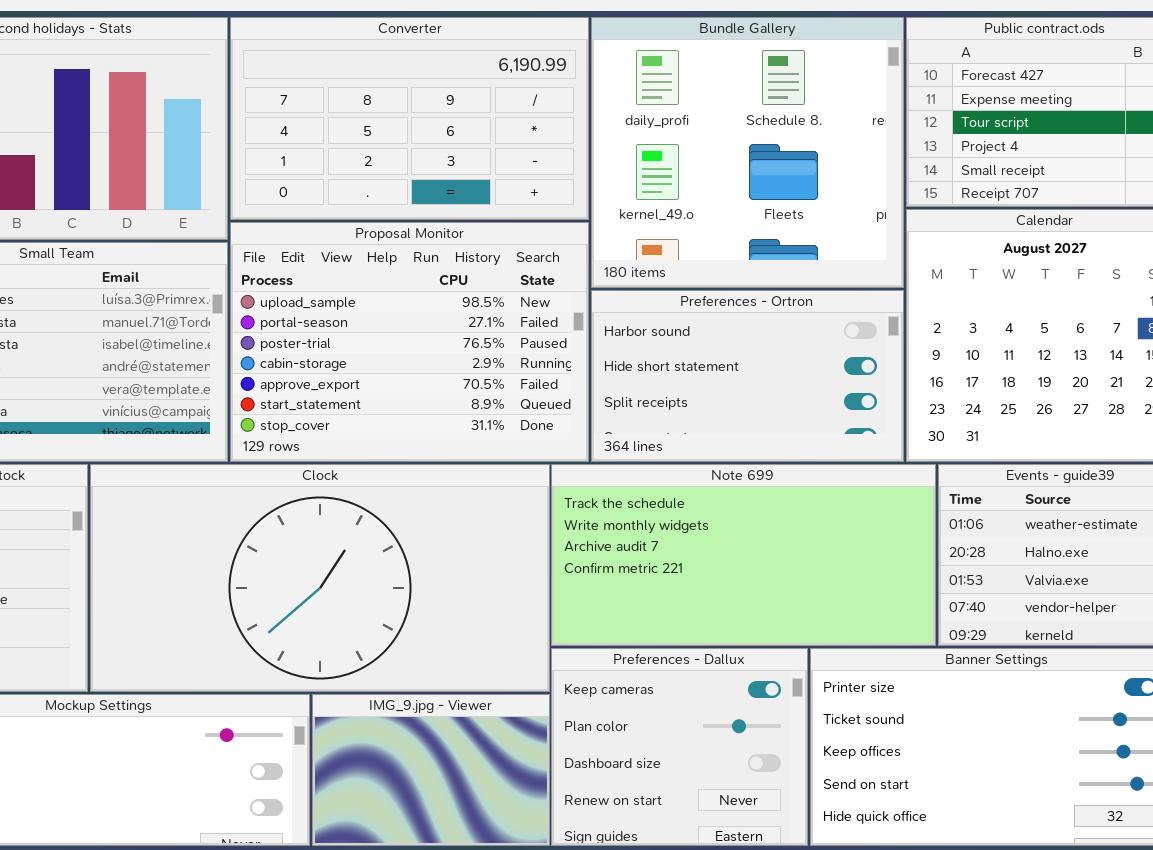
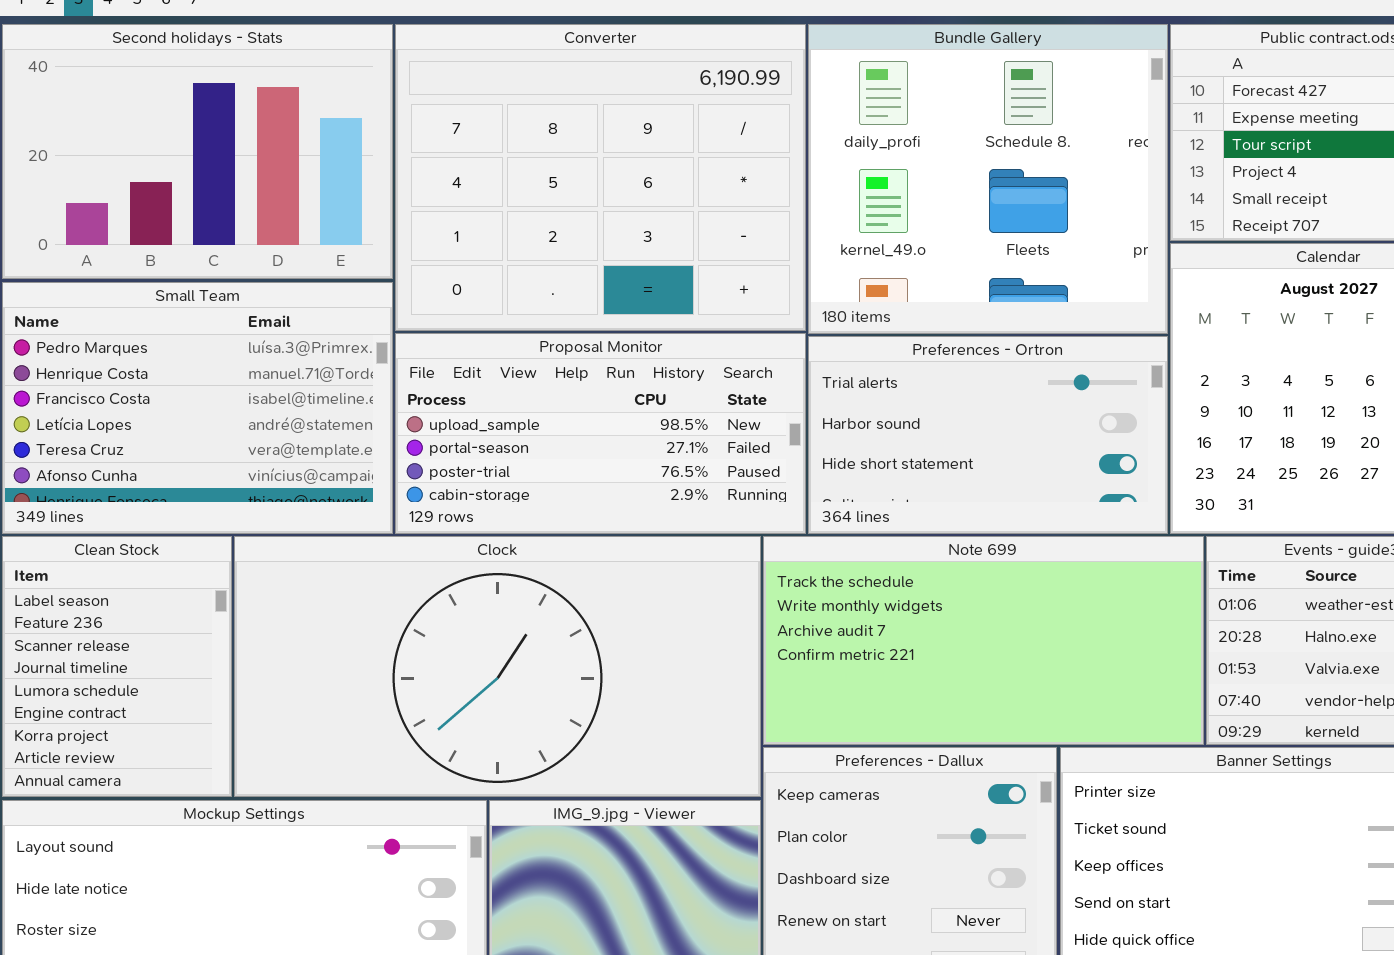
Converter: [230,17,589,220] -> [395,24,806,331], resized
Proposal Monitor: [230,222,589,462] -> [395,333,806,534], resized
Preferences - Ortron: [591,290,904,462] -> [808,336,1168,534], scrolled up 1 row

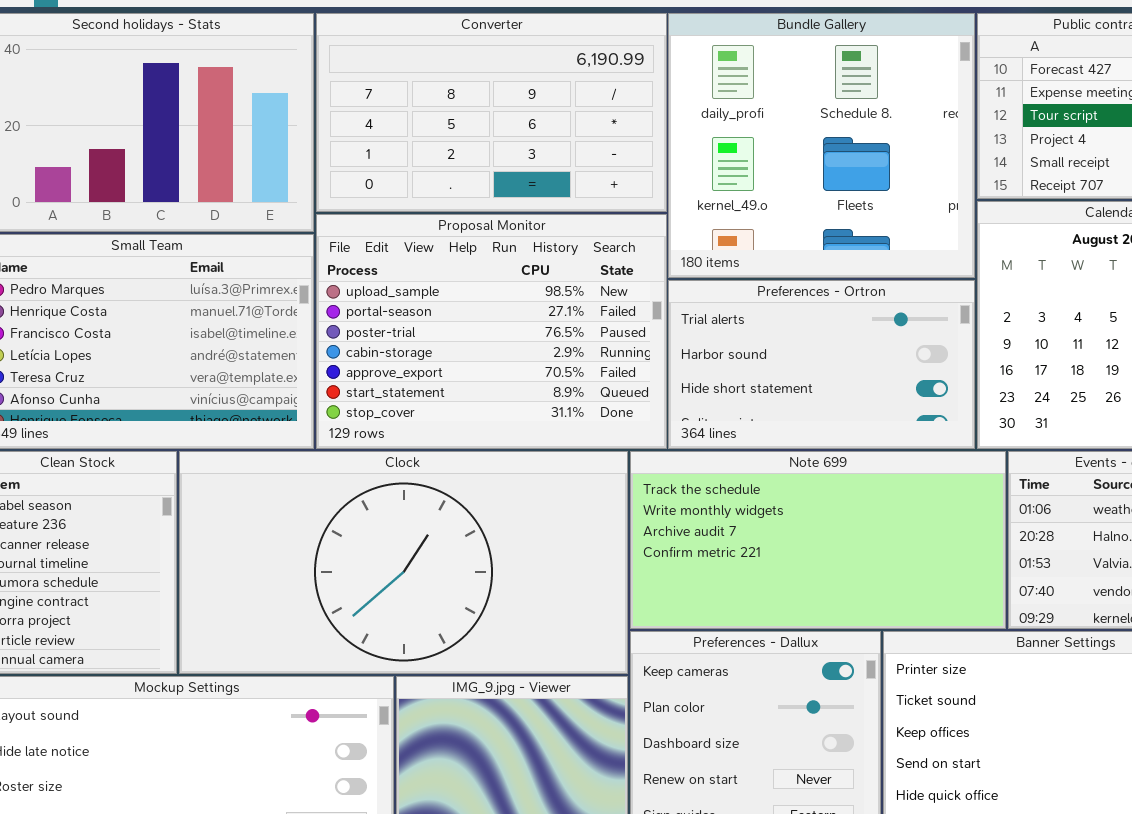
Converter: [395,24,806,331] -> [316,13,667,212], resized
Proposal Monitor: [395,333,806,534] -> [316,214,667,449], resized

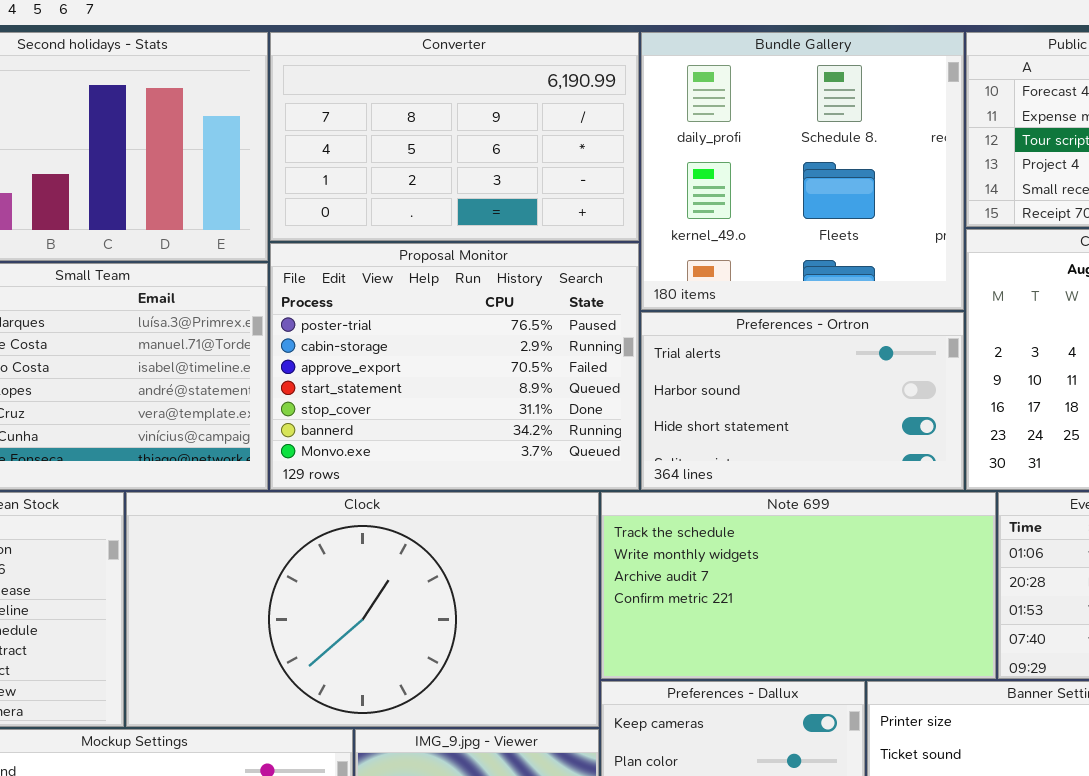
Proposal Monitor: [316,214,667,449] -> [270,243,639,490], scrolled down 2 rows

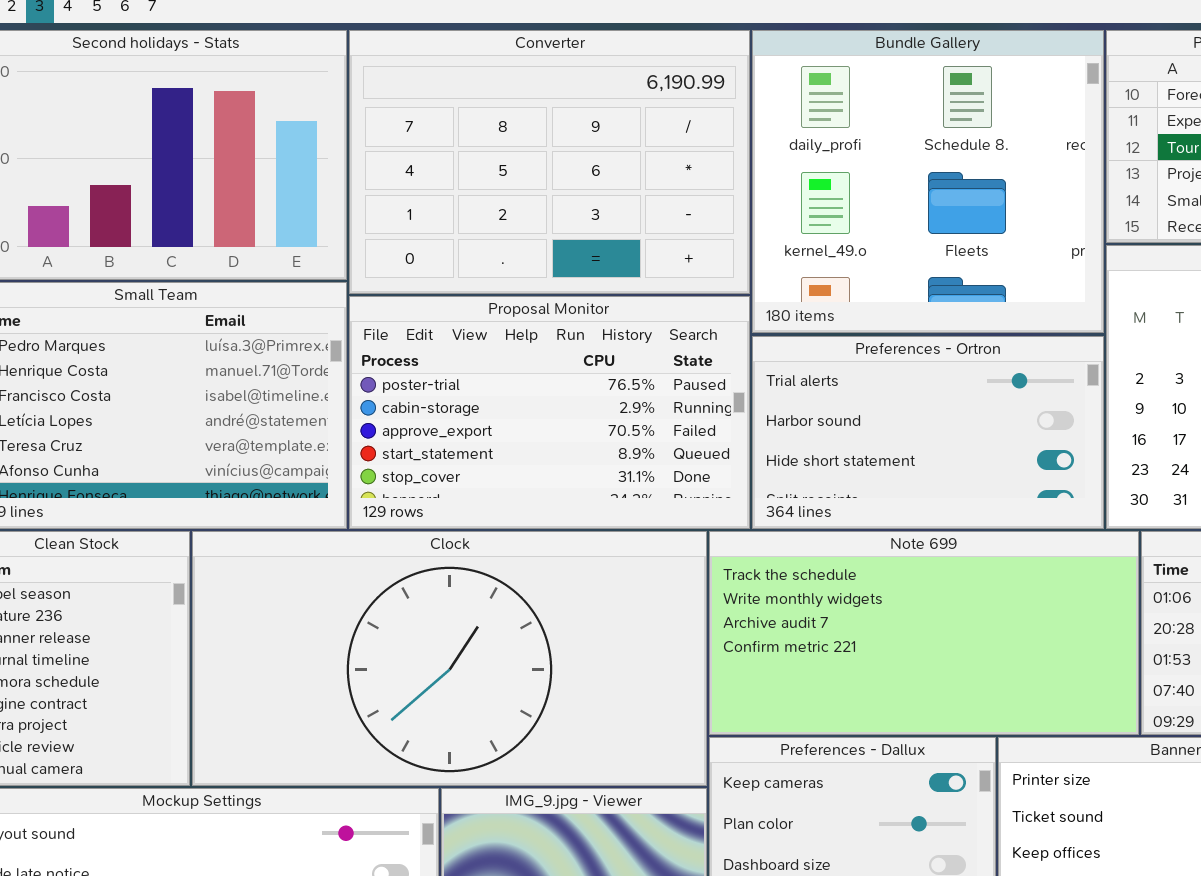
Converter: [270,32,639,241] -> [349,30,750,294], resized
Proposal Monitor: [270,243,639,490] -> [349,296,750,529], resized

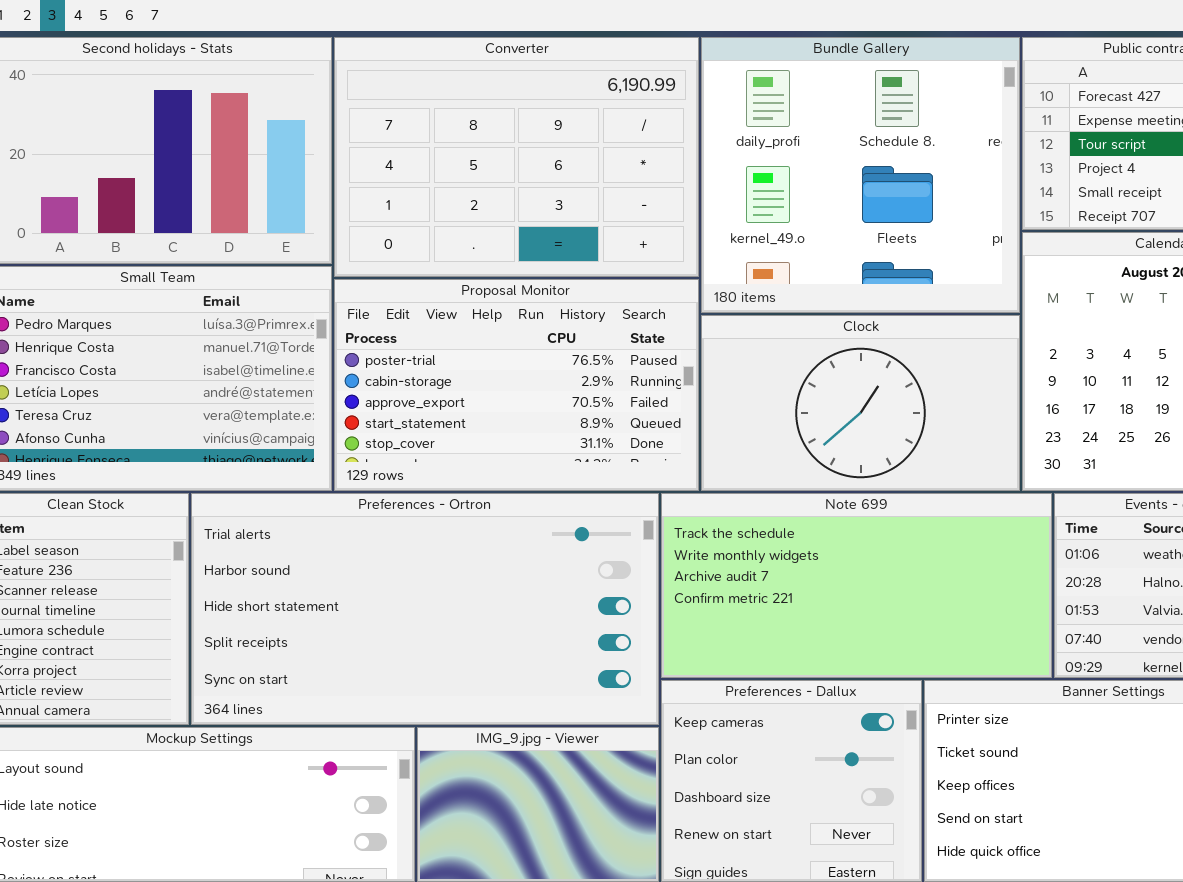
Preferences - Ortron: [752,336,1104,529] -> [191,493,659,725], moved, resized
Clock: [192,531,707,786] -> [701,315,1020,491], moved, resized

